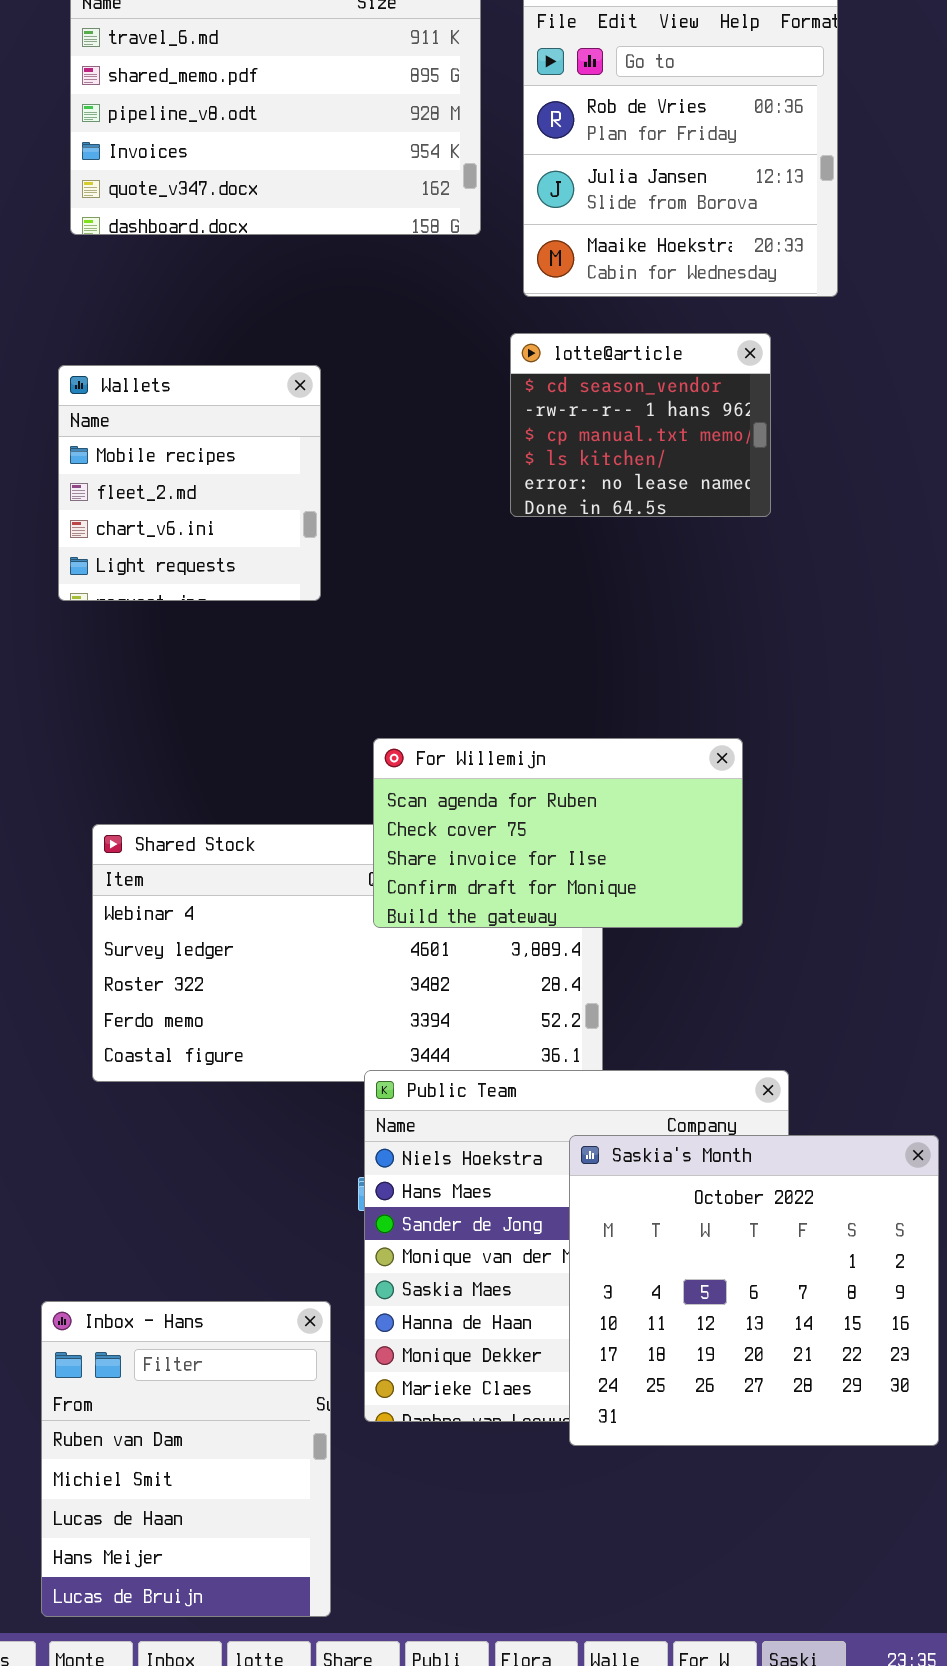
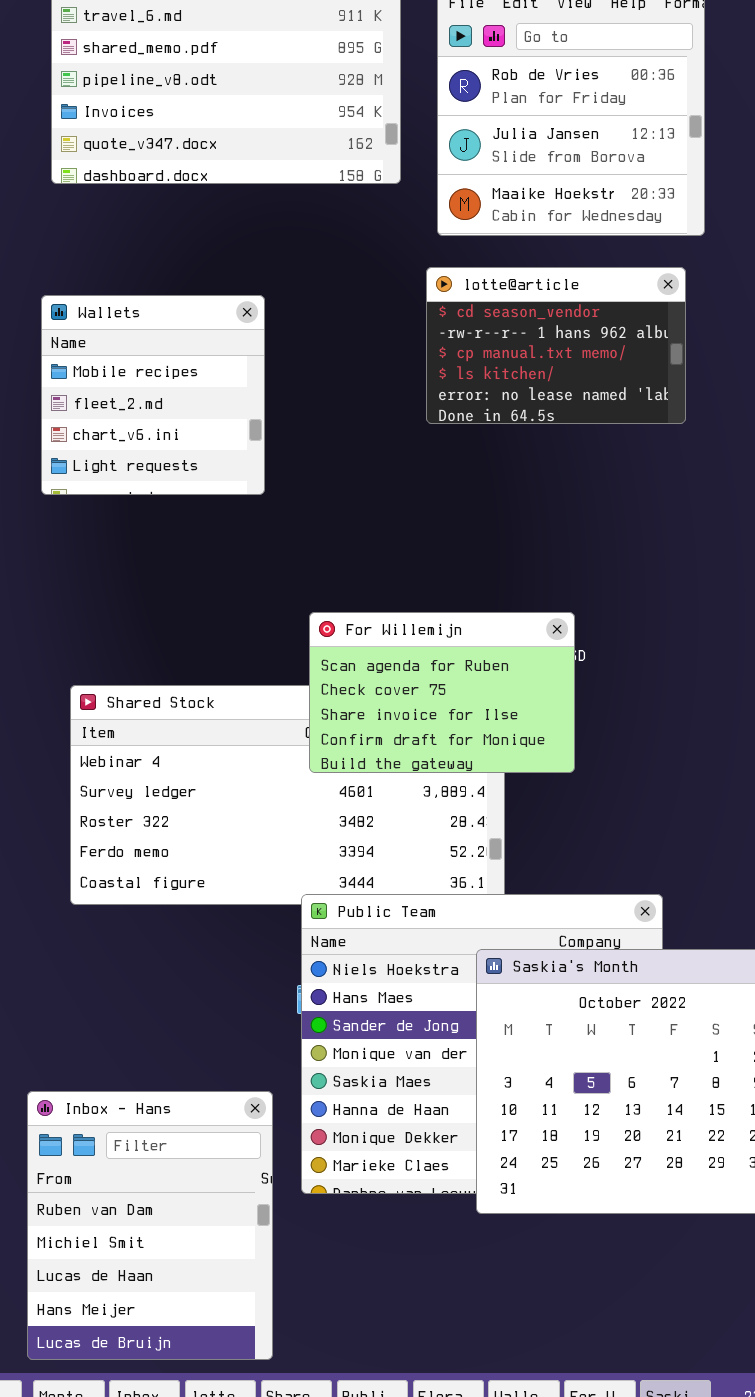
lotte@article: [510,333,771,517] -> [426,267,686,424], resized
For Willemijn: [373,738,743,928] -> [309,612,575,773], resized

